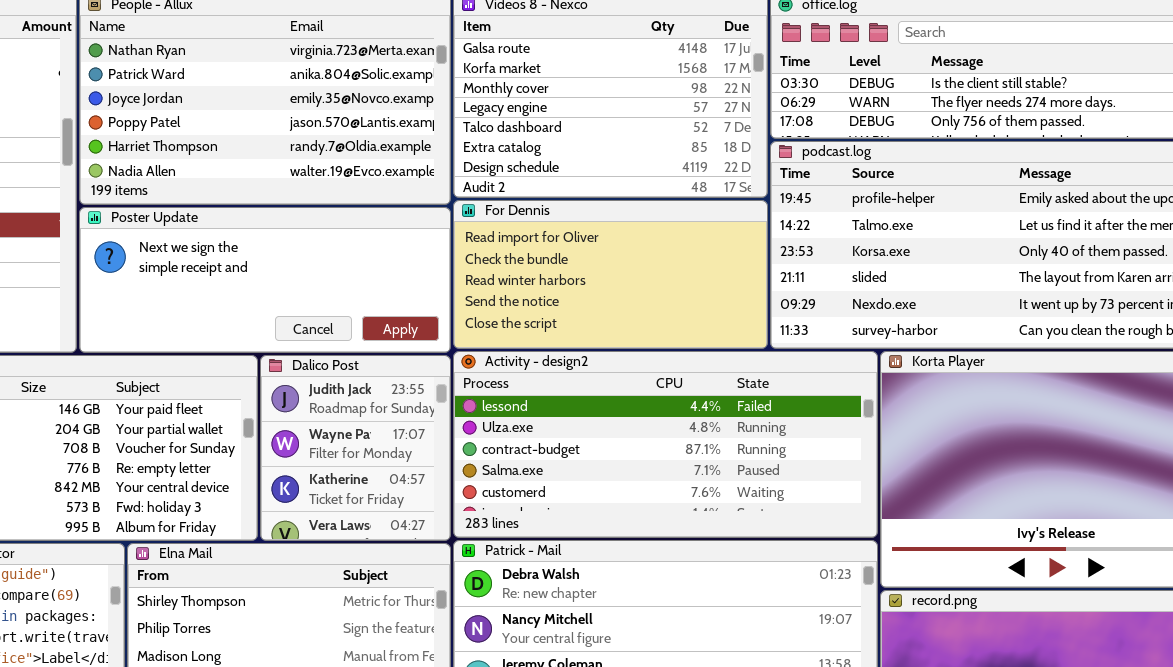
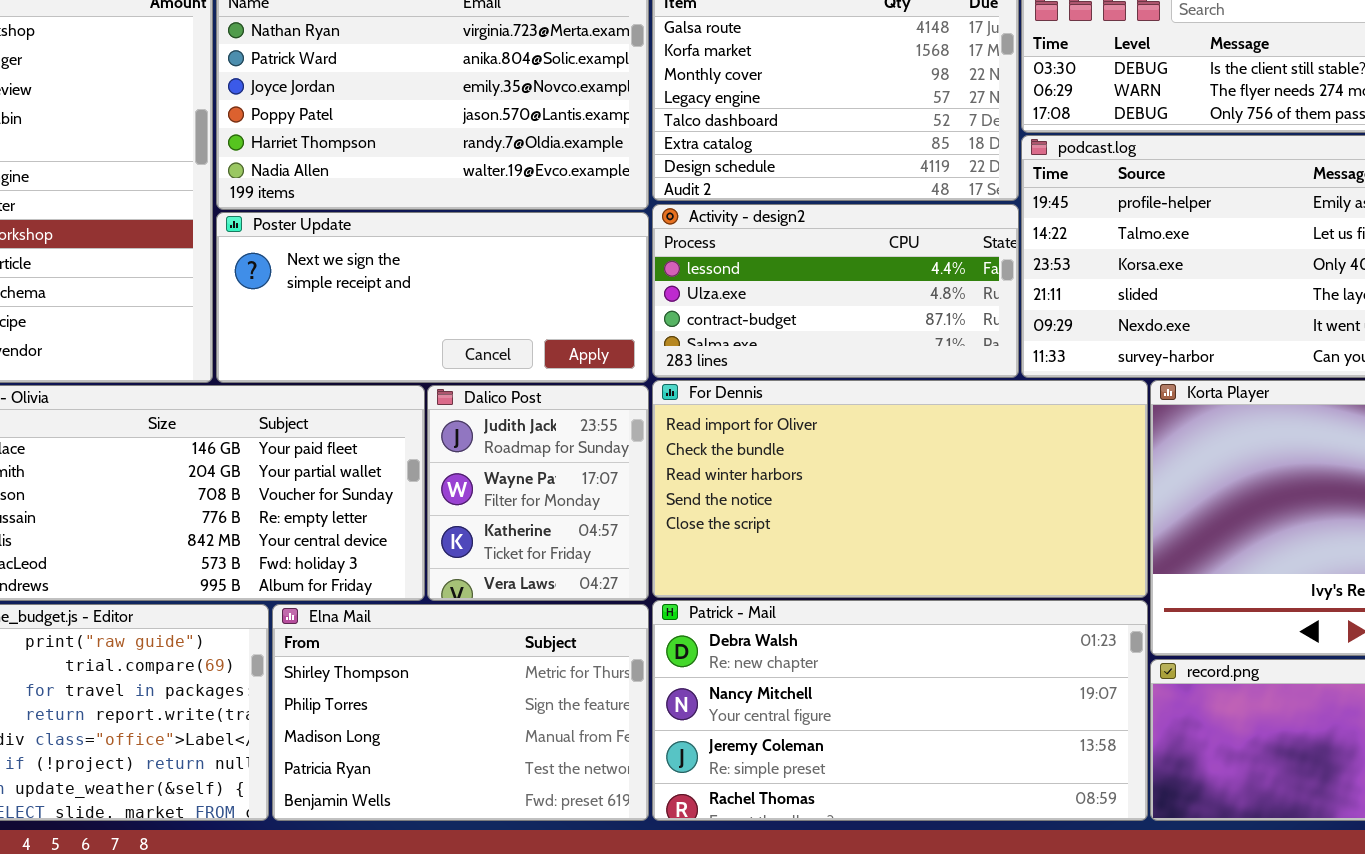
For Dennis: [453,200,768,349] -> [652,380,1148,598], moved, resized
Activity - design2: [453,351,878,538] -> [652,204,1019,378], moved, resized

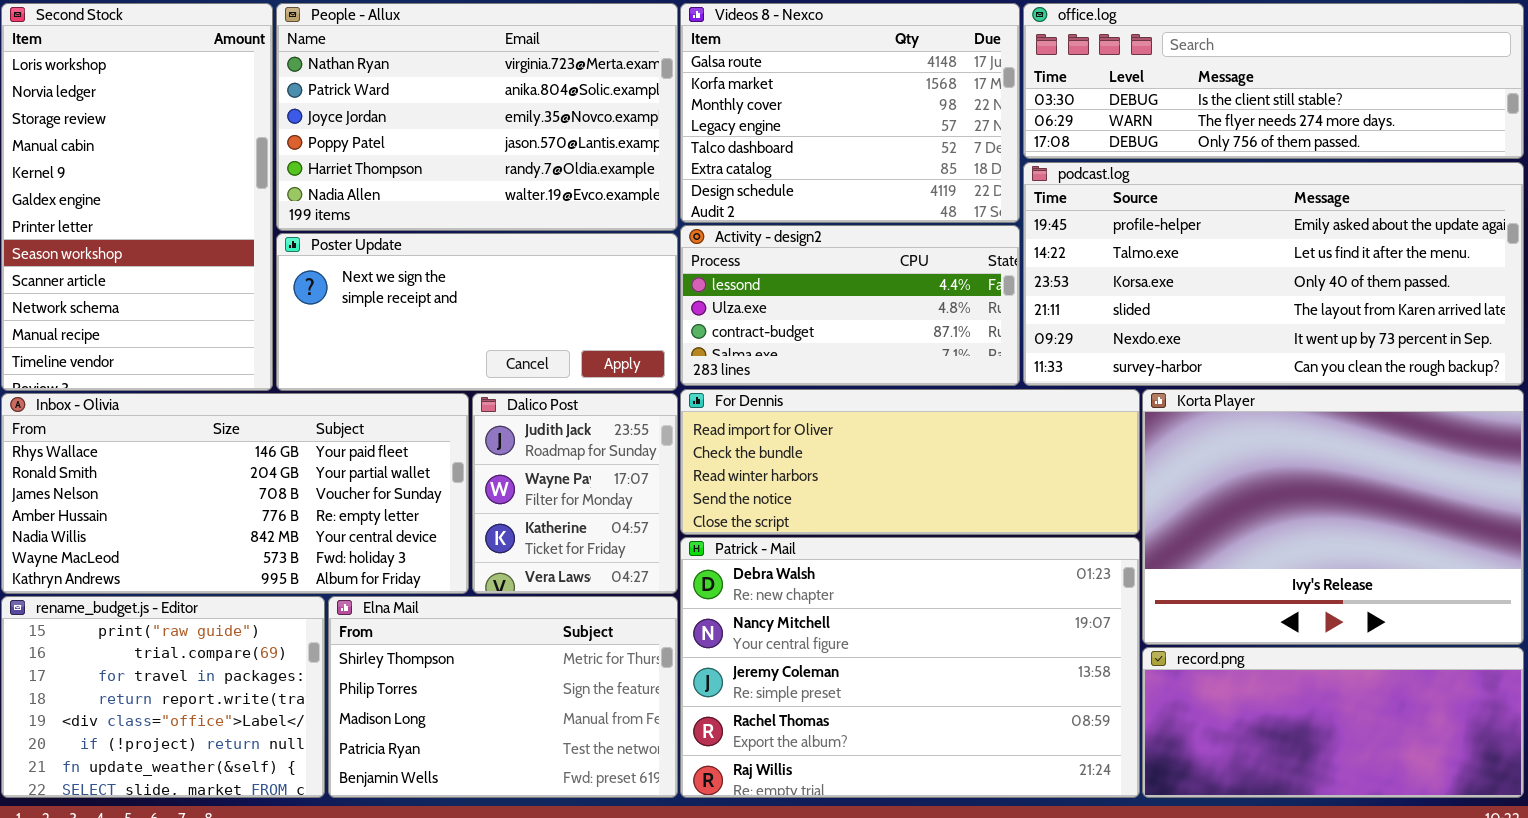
For Dennis: [652,380,1148,598] -> [680,389,1140,535], resized
Patrick - Mail: [652,600,1148,821] -> [680,537,1140,798], resized

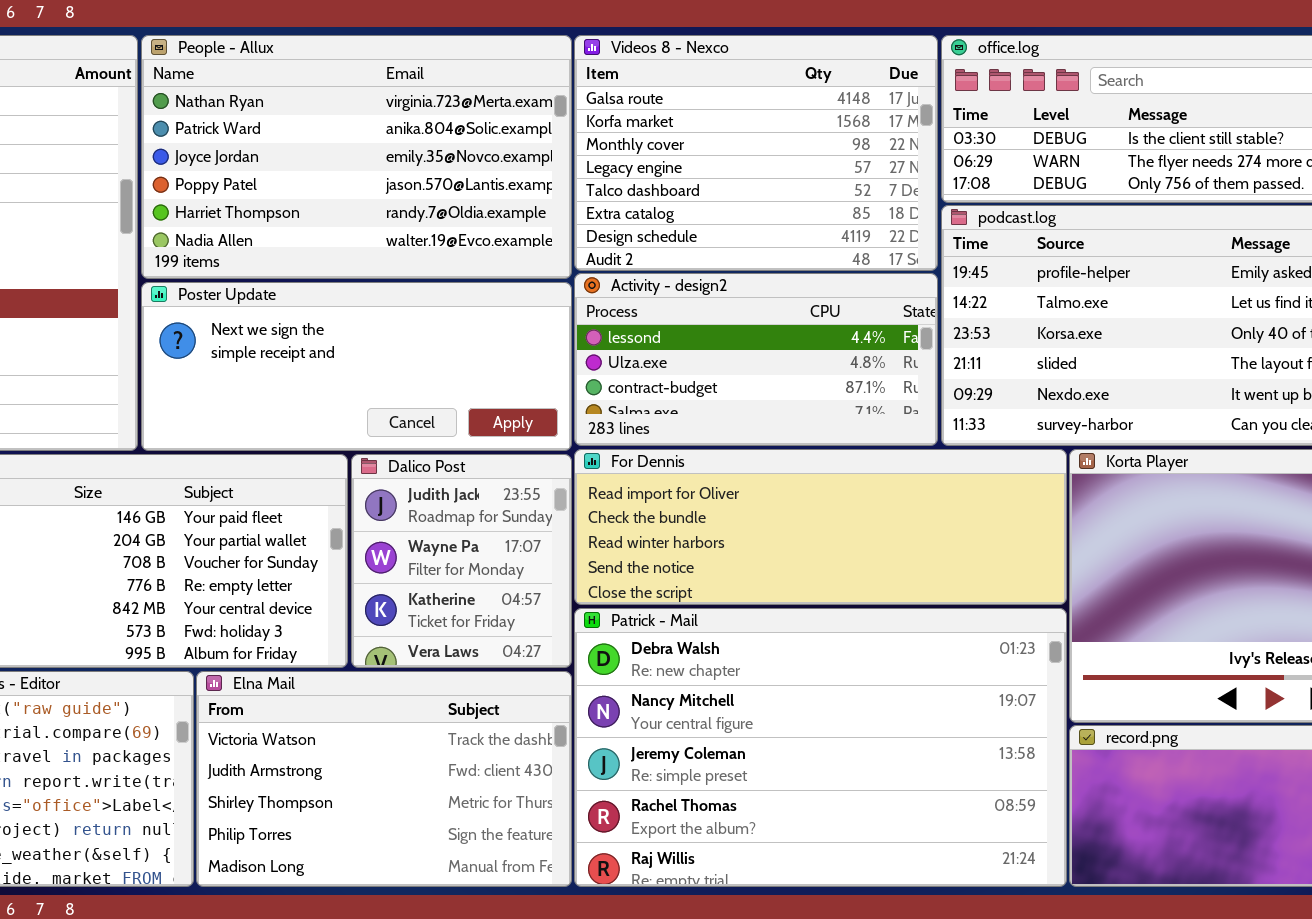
Elna Mail: [328,596,678,798] -> [196,671,572,887], scrolled up 2 rows

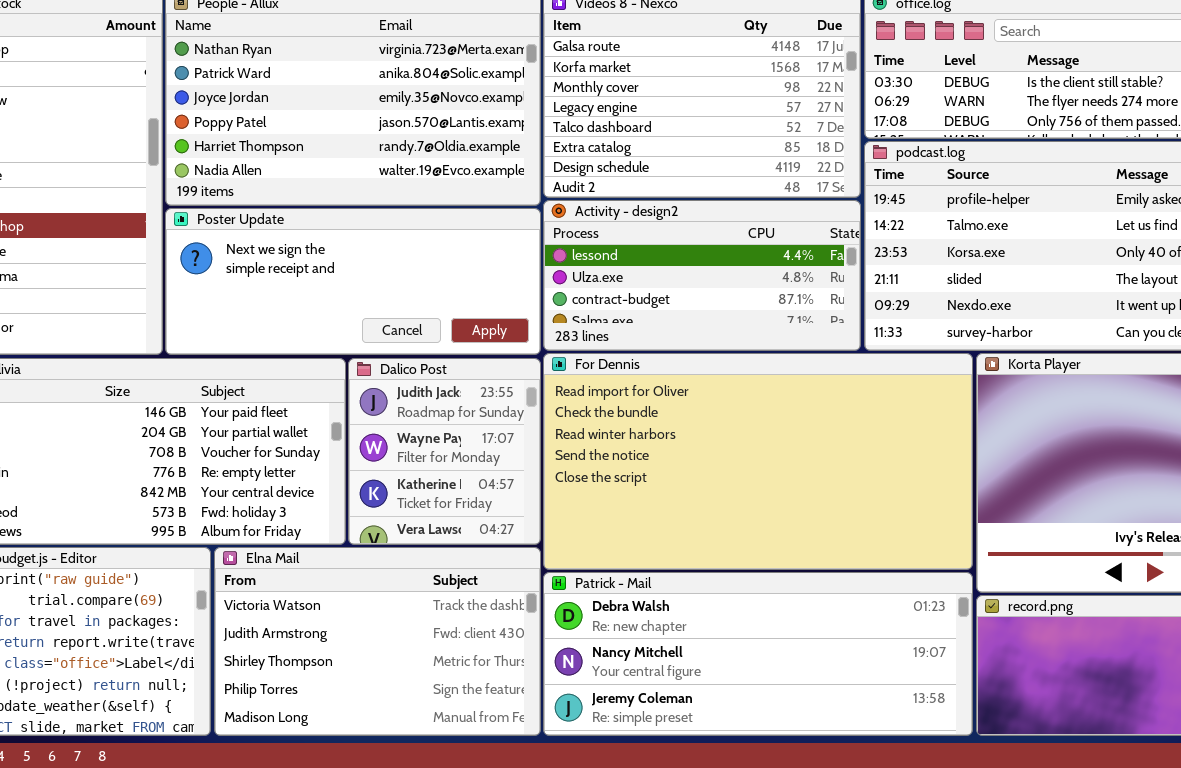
For Dennis: [574,449,1067,605] -> [543,353,973,570], resized
Patrick - Mail: [574,608,1067,887] -> [543,572,973,736], resized

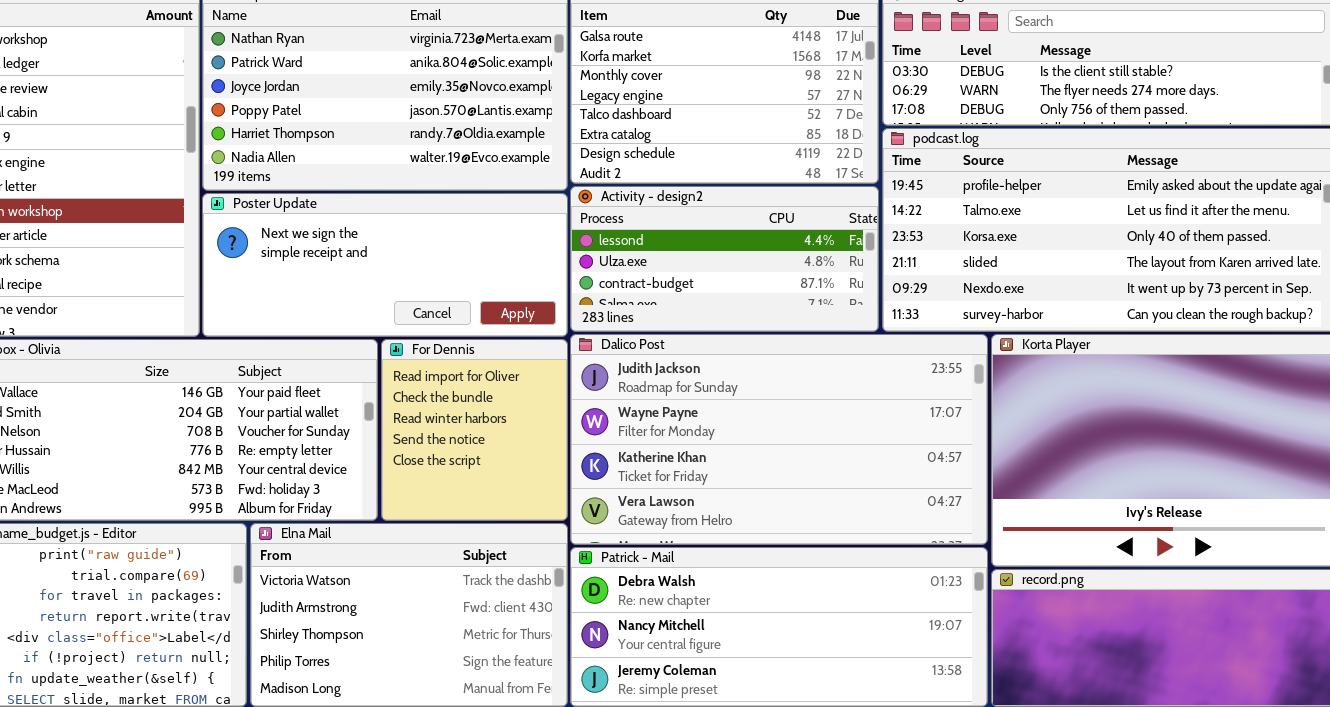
For Dennis: [543,353,973,570] -> [381,339,568,521], moved, resized
Dalico Post: [348,358,541,545] -> [570,334,988,545], moved, resized

